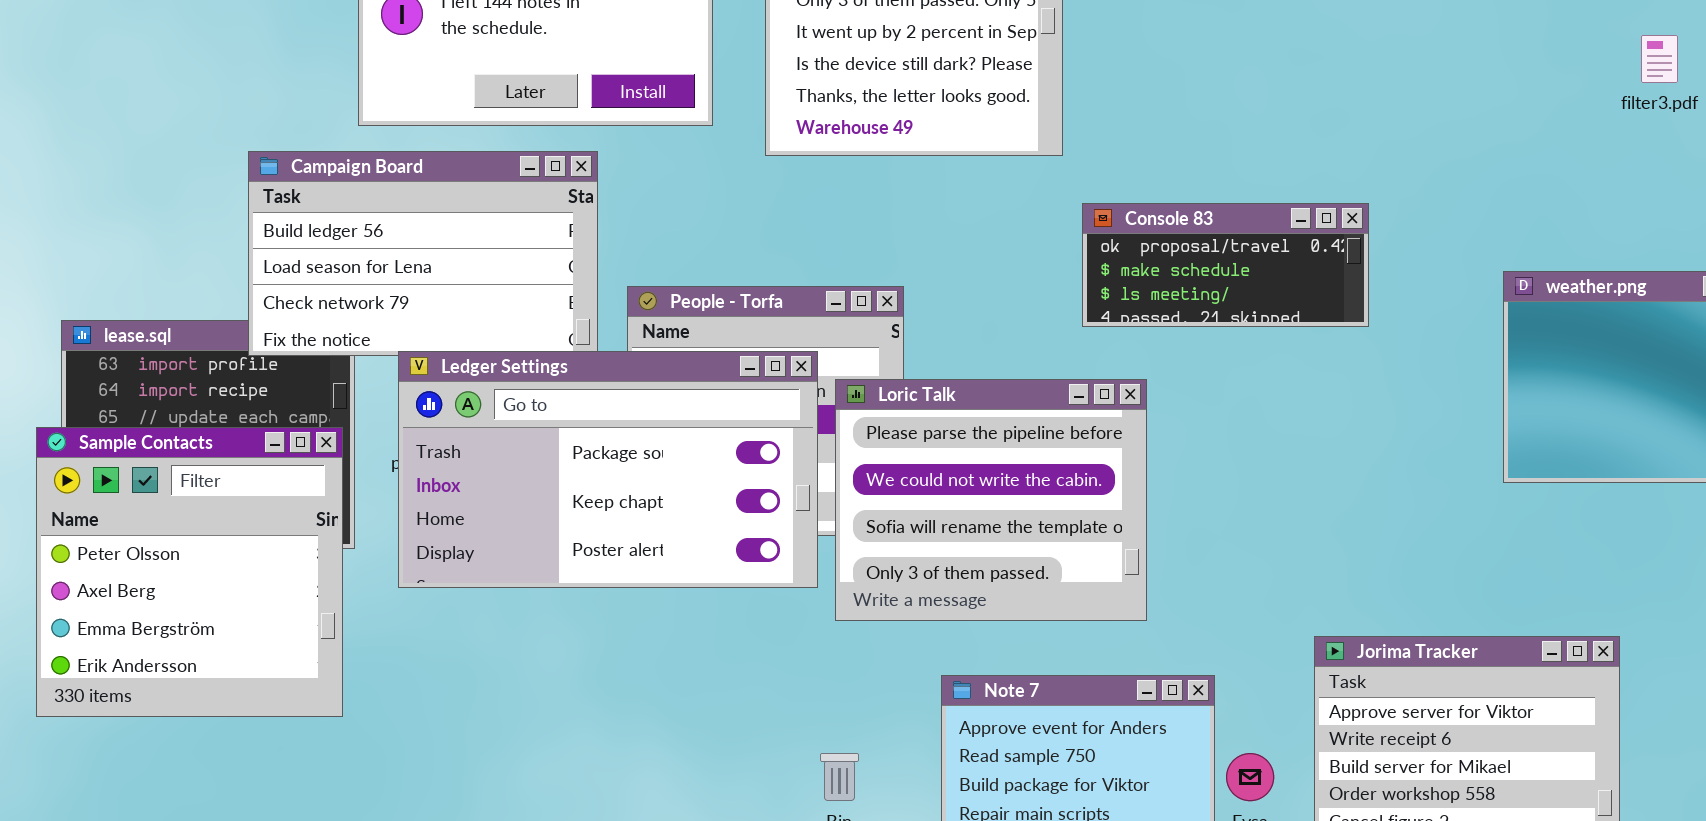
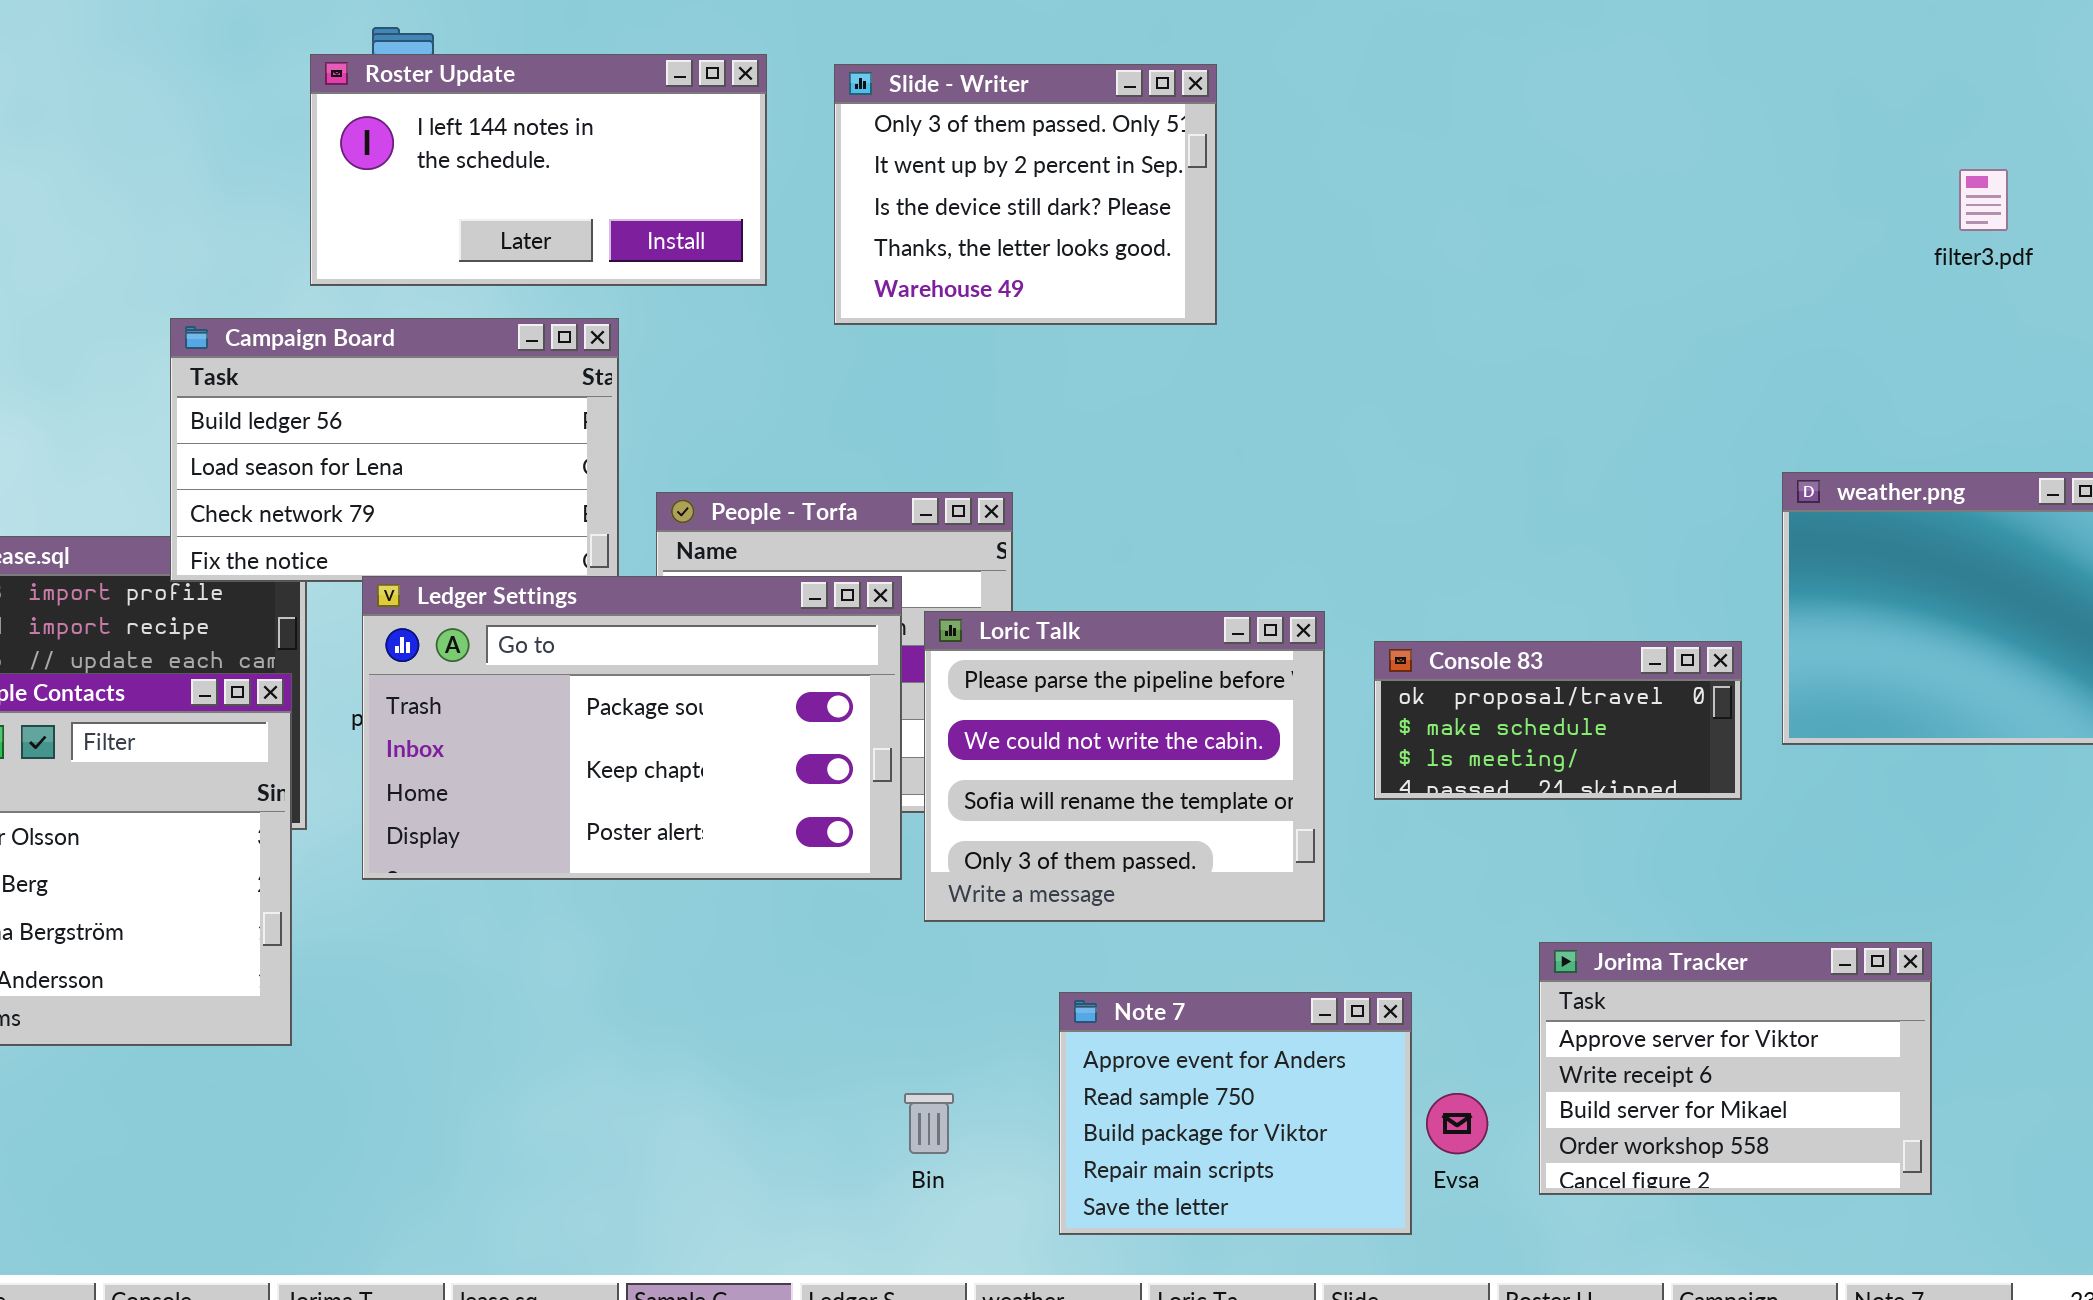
Console 83: [1082,203,1369,327] -> [1374,641,1742,800], moved

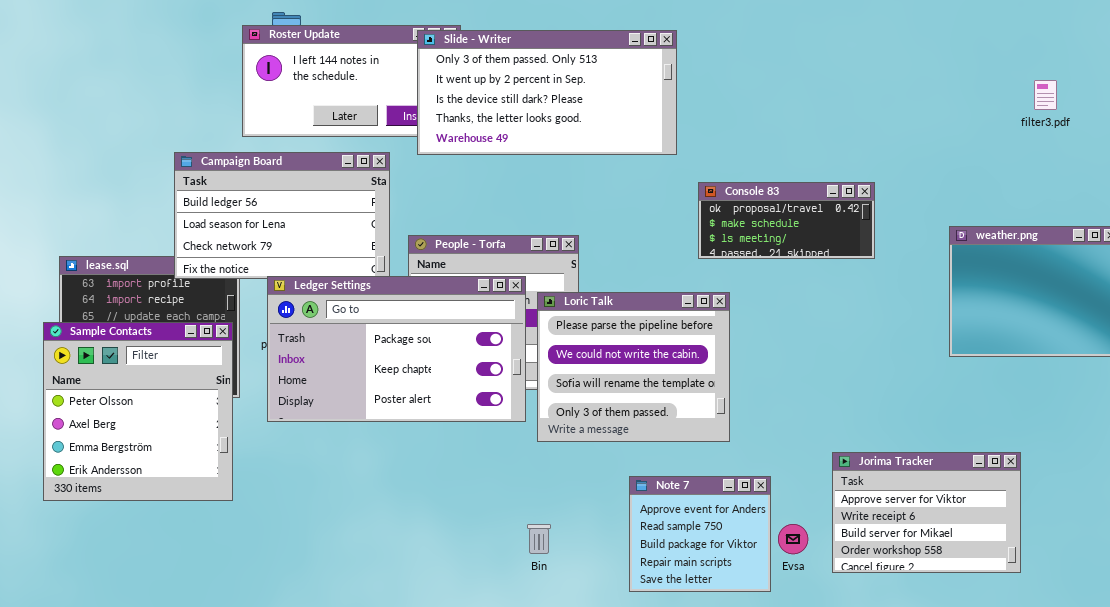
Slide - Writer: [834,64,1217,325] -> [417,30,677,155], resized
Console 83: [1374,641,1742,800] -> [698,182,875,259], moved
Note 7: [1059,992,1412,1235] -> [629,476,771,592], resized

